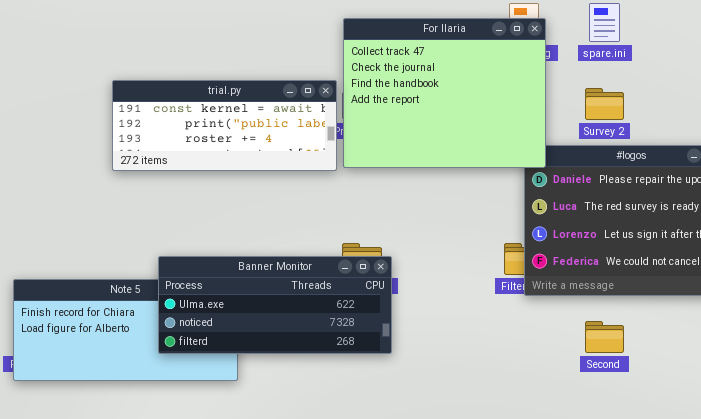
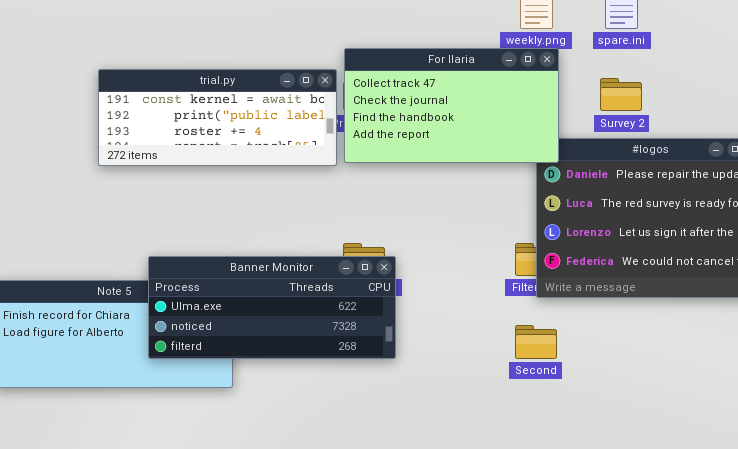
For Ilaria: [343,18,546,168] -> [344,48,559,163], resized
Second: [585,321,624,353] -> [515,325,557,359], moved

